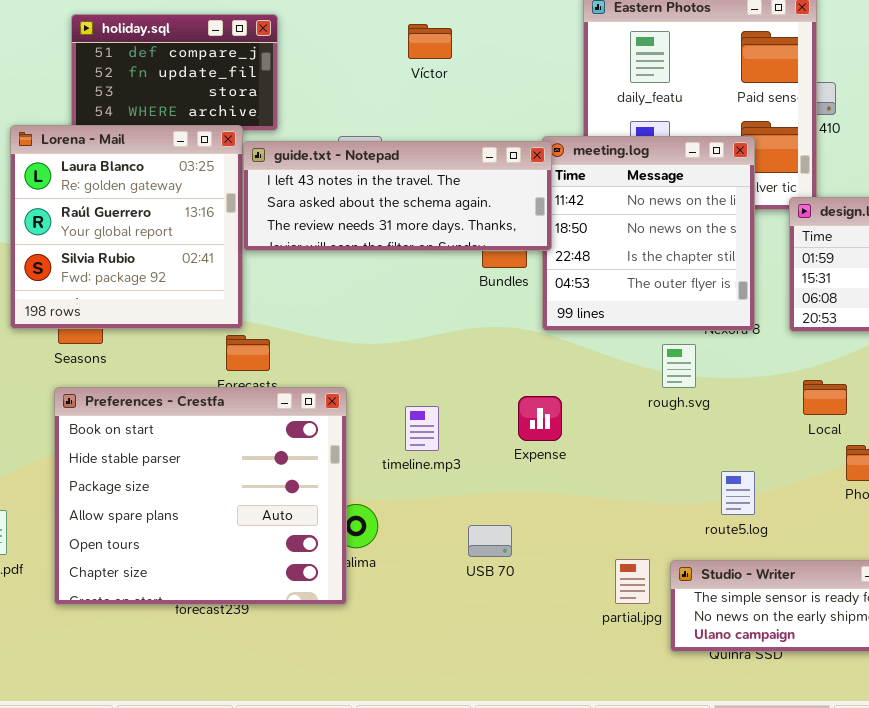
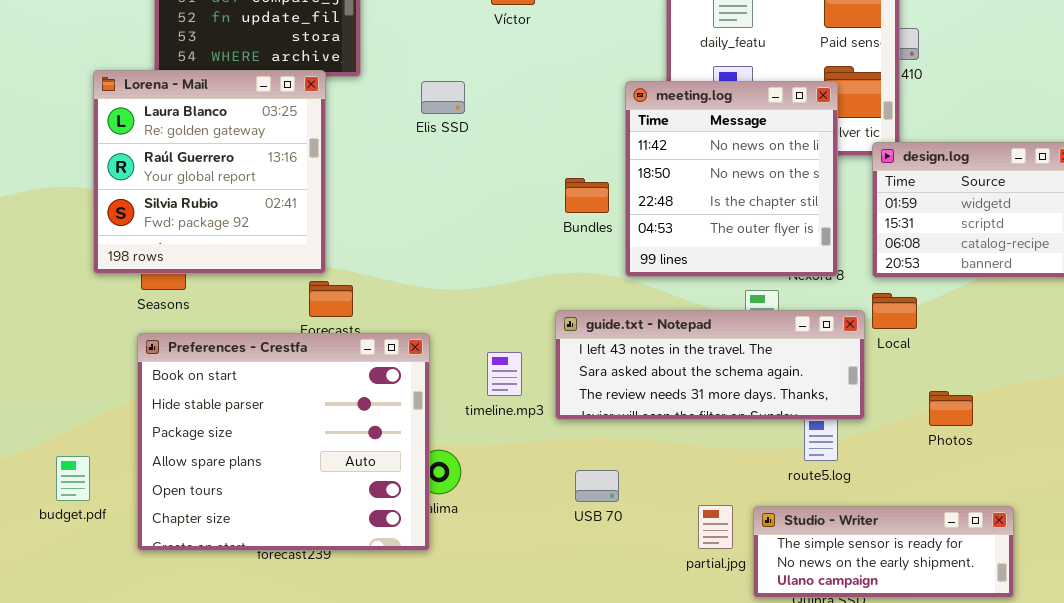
guide.txt - Notepad: [243,141,552,251] -> [555,310,865,420], moved
Local: [803,380,847,415] -> [872,293,917,329], moved
USB 70: [468,525,512,557] -> [575,470,619,502], moved

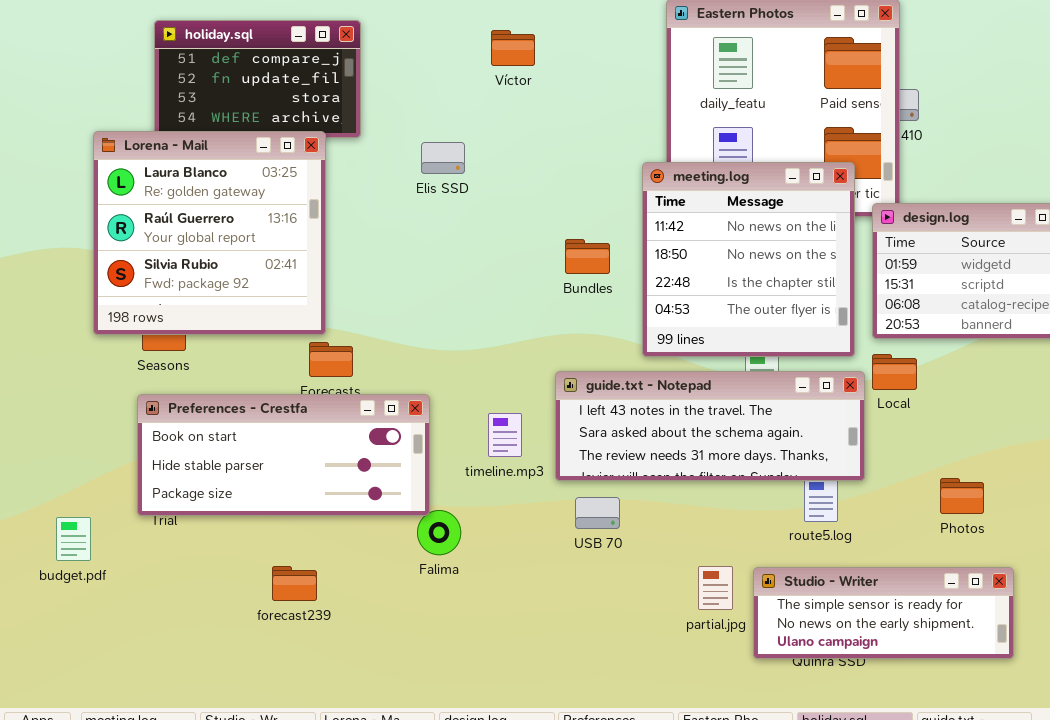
meeting.log: [625,81,838,277] -> [642,162,855,357], moved
Preferences - Crestfa: [137,333,430,551] -> [137,394,430,516], resized
Photos: [929,391,973,426] -> [940,478,984,514], moved
USB 70: [575,470,619,502] -> [575,497,620,529], moved

